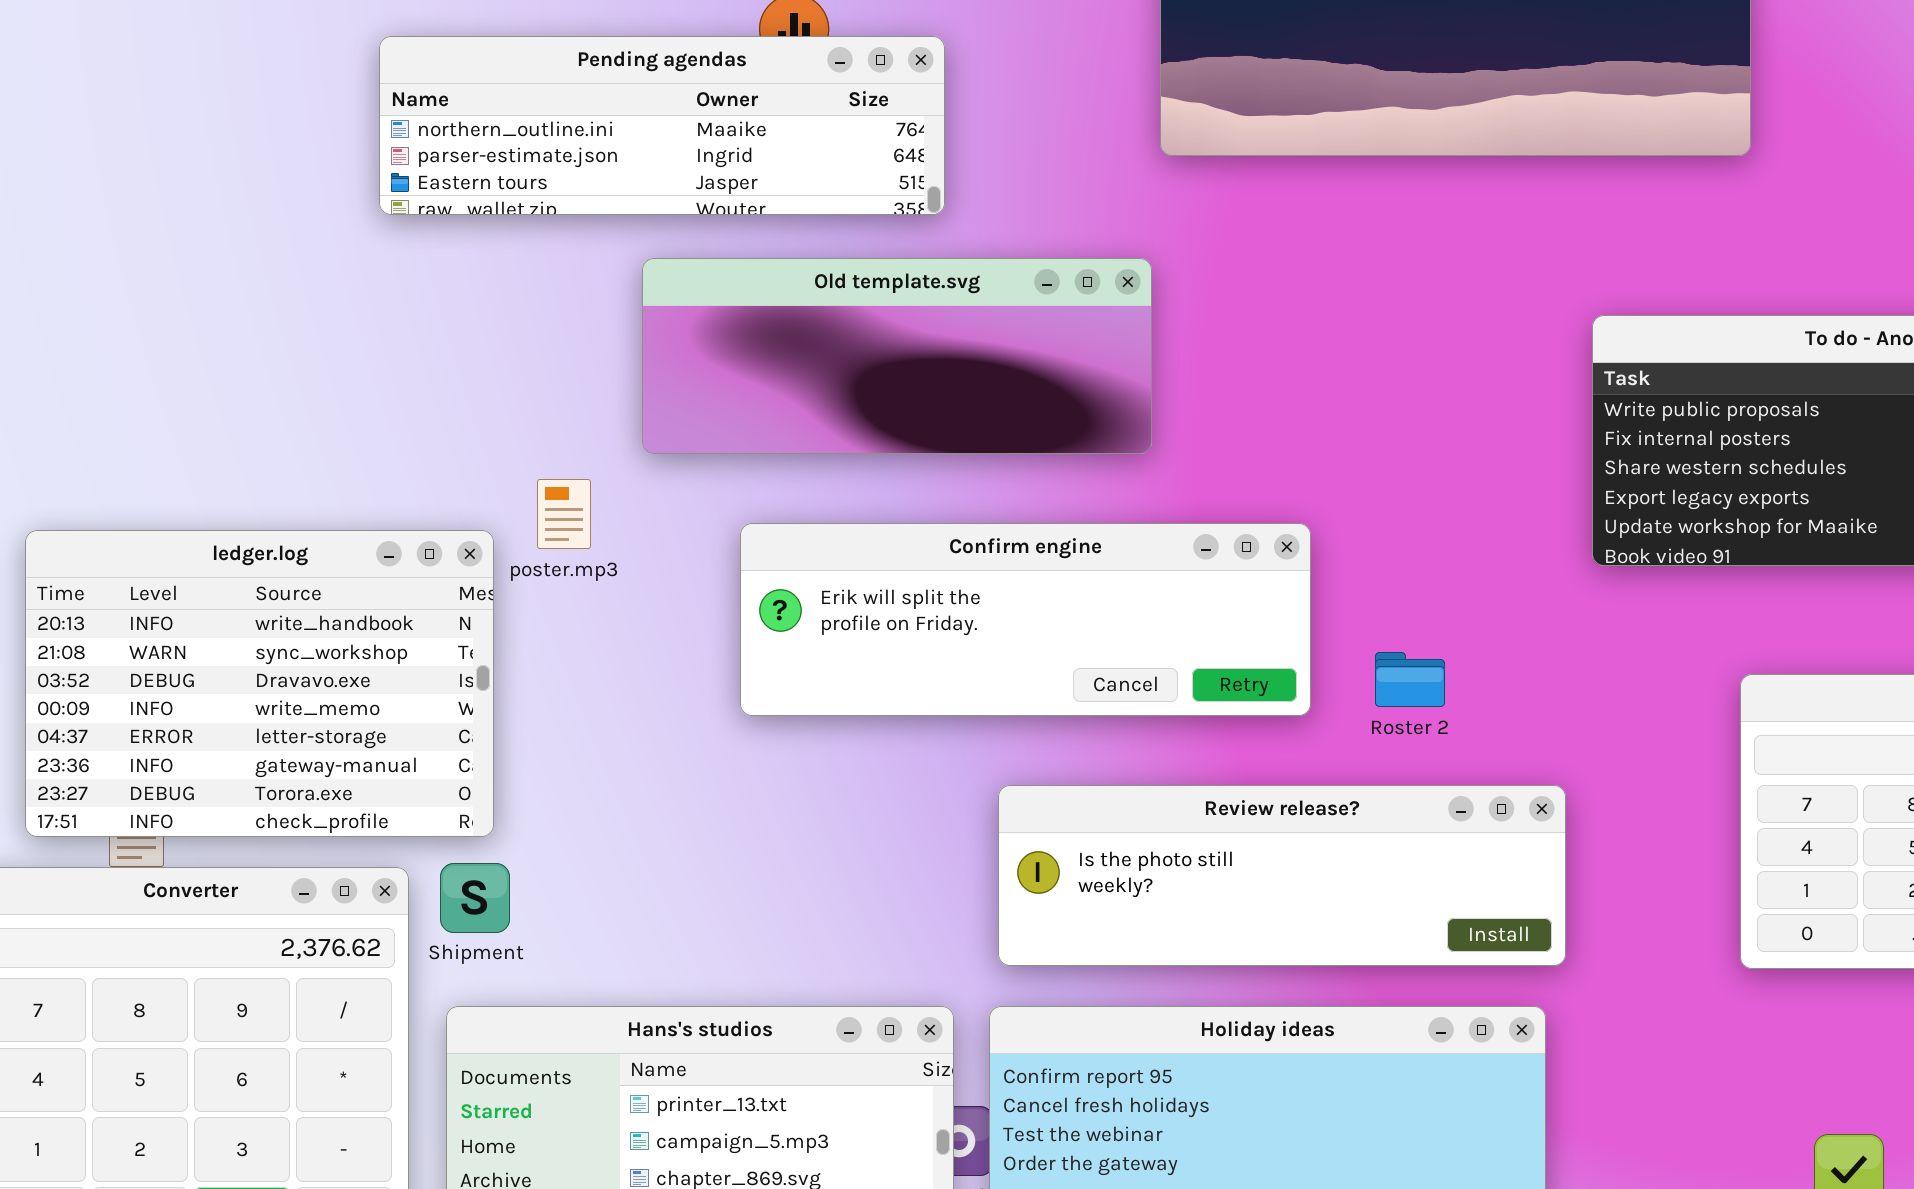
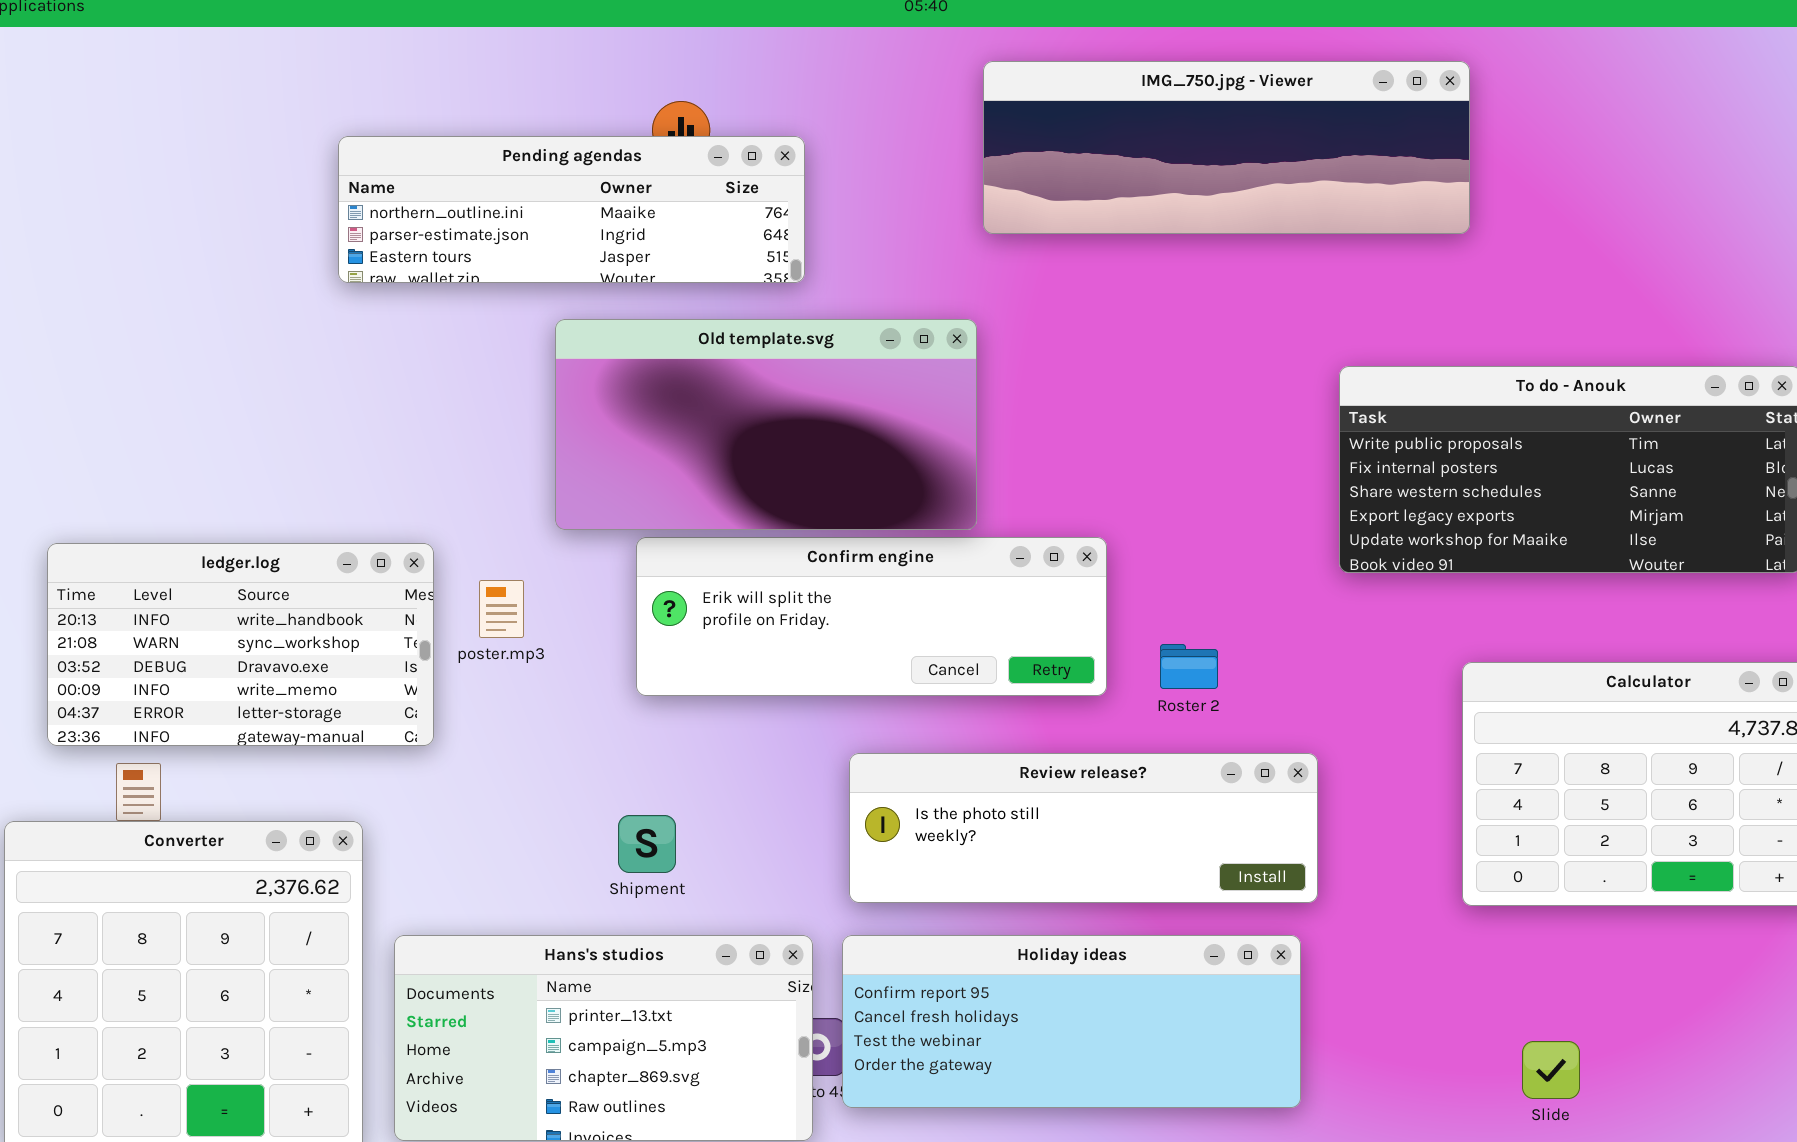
Old template.svg: [642,258,1152,454] -> [555,319,977,530], resized
poster.mp3: [537,479,591,549] -> [479,580,524,638], moved
ledger.log: [25,530,494,837] -> [47,543,434,746], resized
Shipment: [440,863,510,933] -> [618,815,676,873], moved

